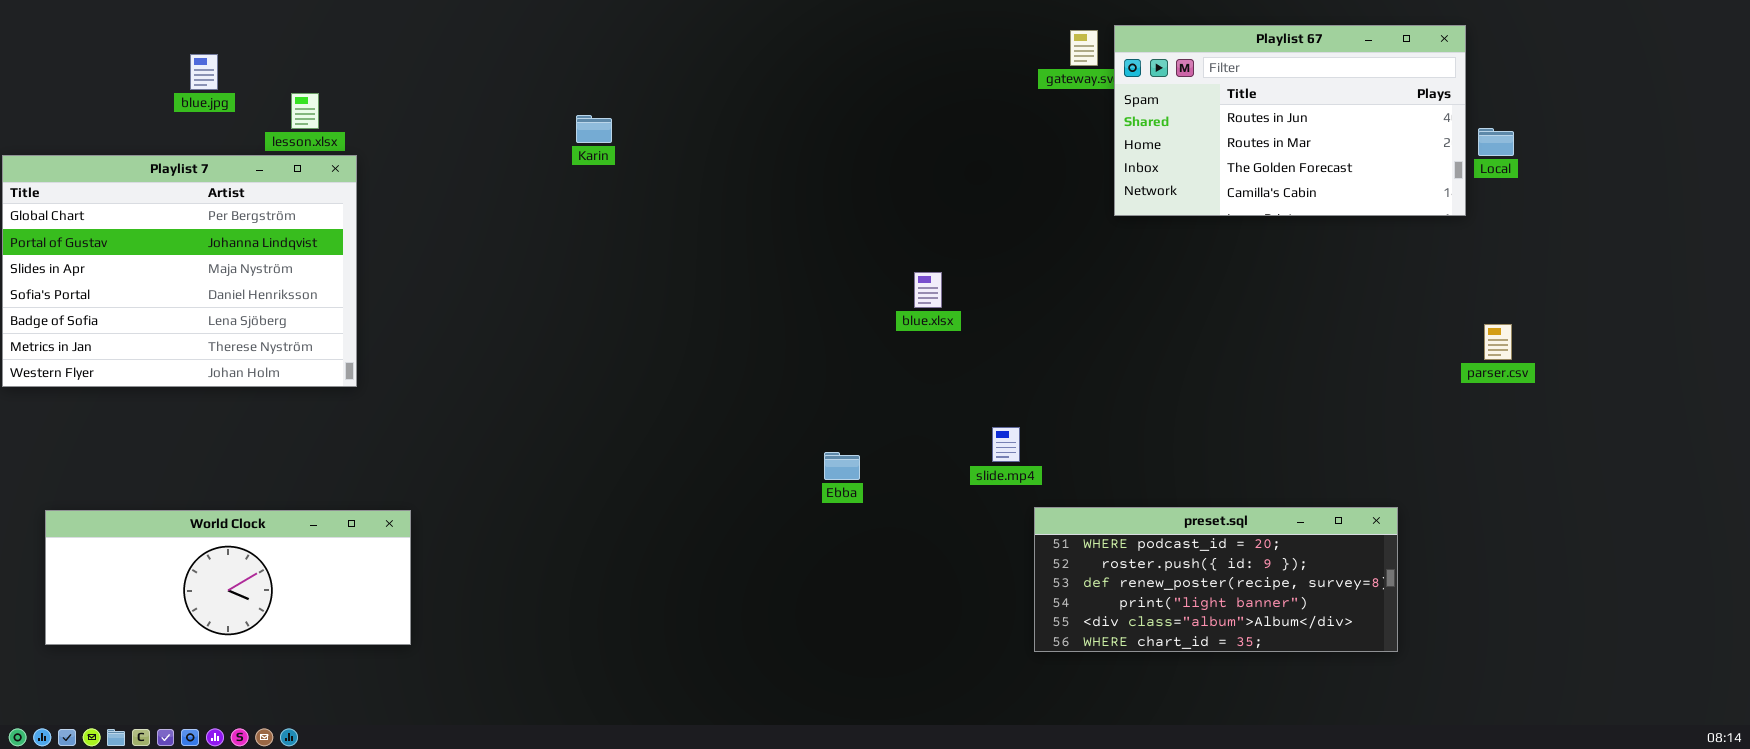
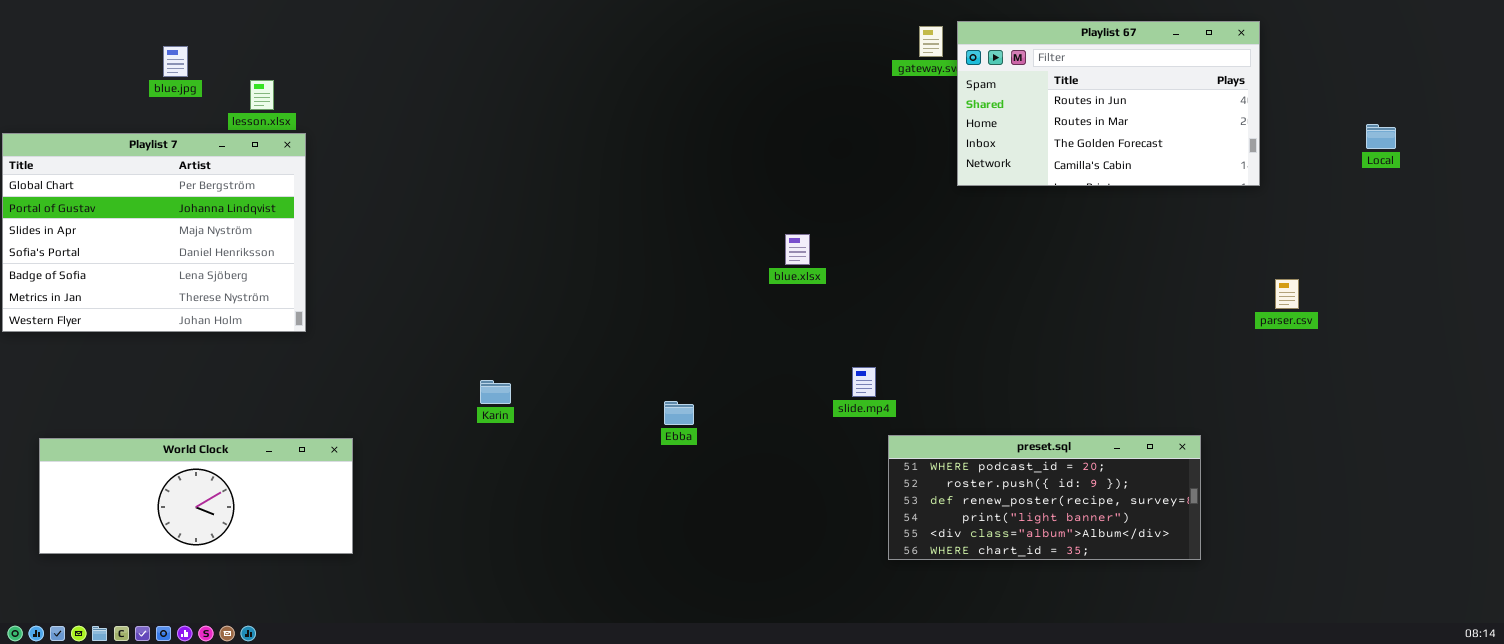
Karin: [576,115,612,143] -> [480,380,511,404], moved
Local: [1478,128,1514,156] -> [1366,124,1396,149], moved
Ebba: [824,452,860,480] -> [664,401,694,425], moved

